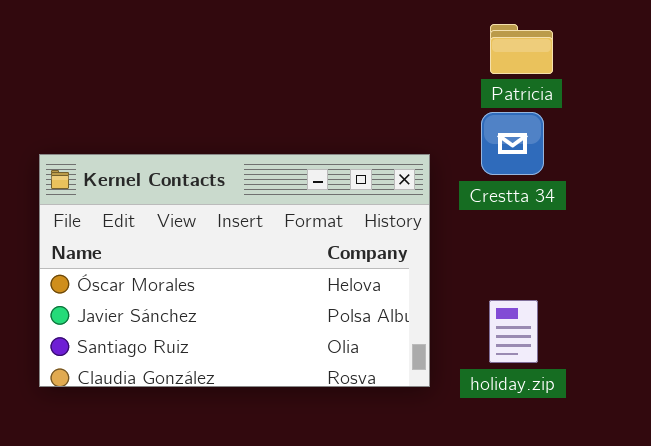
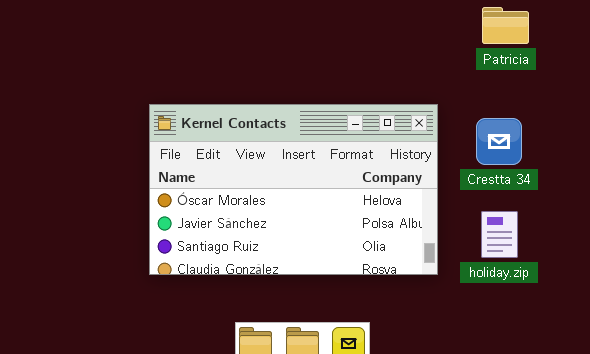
Crestta 34: [481,112,544,175] -> [476,118,522,165], moved

